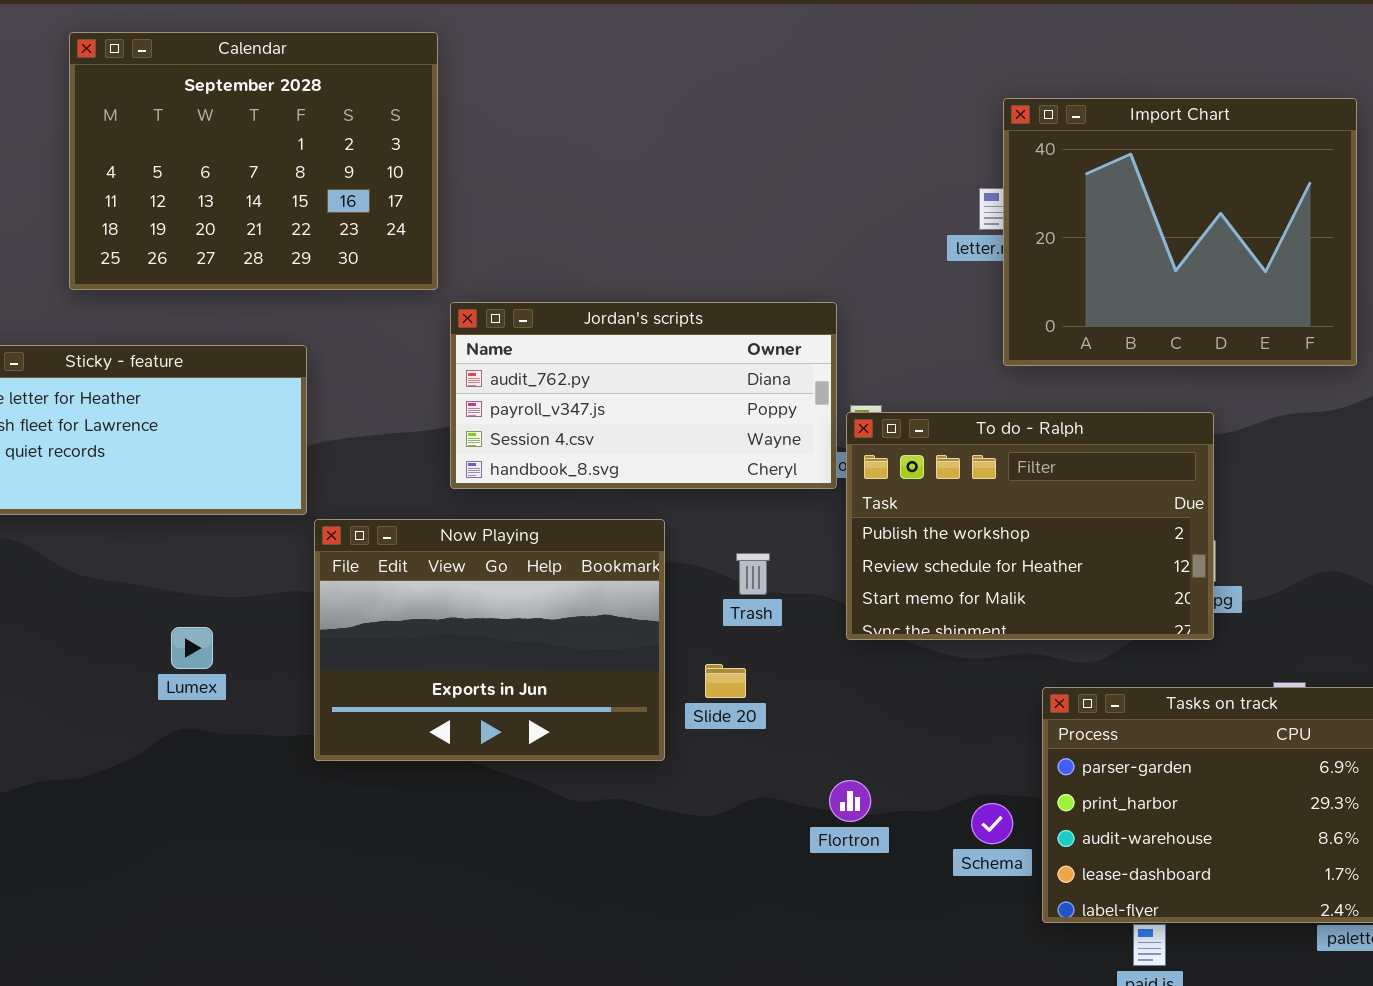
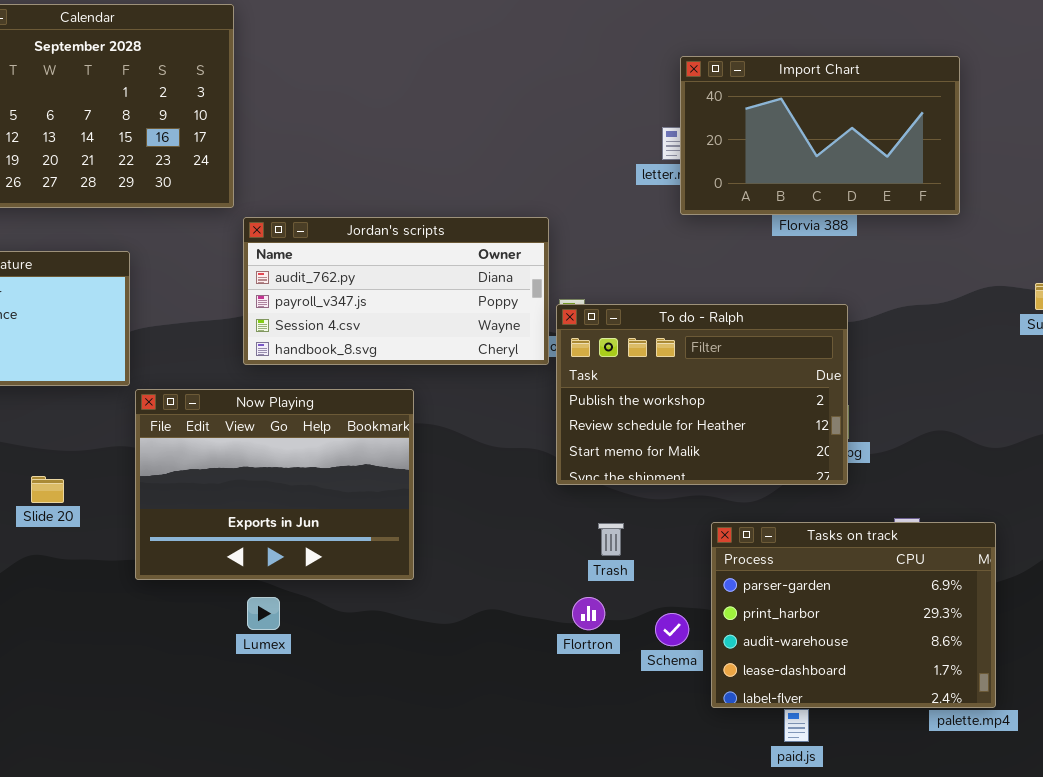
Import Chart: [1003,98,1357,366] -> [680,56,960,215], resized
Trash: [736,553,770,595] -> [598,523,624,556], moved
Lumex: [171,627,213,669] -> [247,597,280,630], moved
Slide 20: [705,664,746,698] -> [31,476,64,503], moved
Flortron: [829,780,871,822] -> [572,597,605,630], moved

